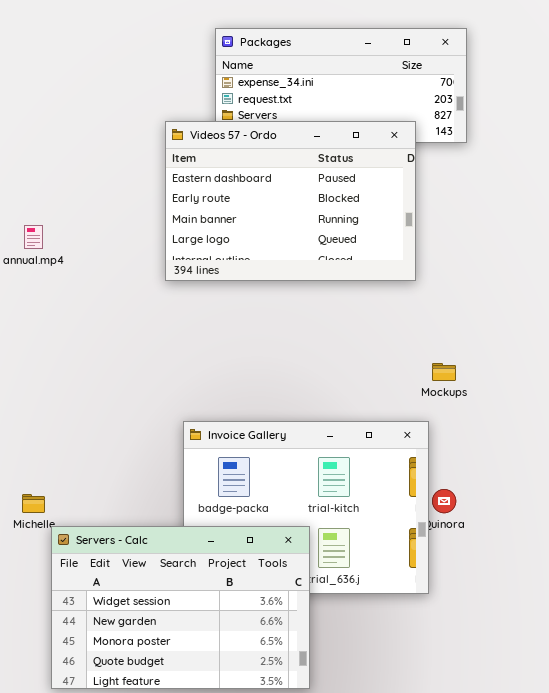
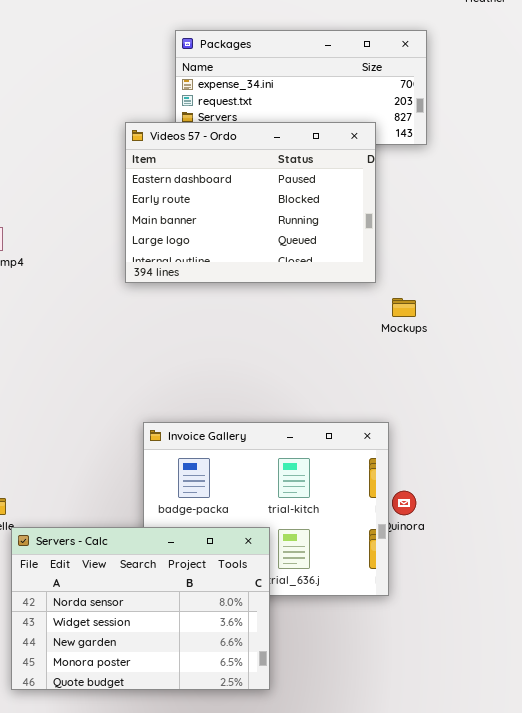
Mockups: [432,363,456,381] -> [392,298,416,317], moved
Servers - Calc: [51,526,310,689] -> [11,527,270,690], scrolled up 1 row

